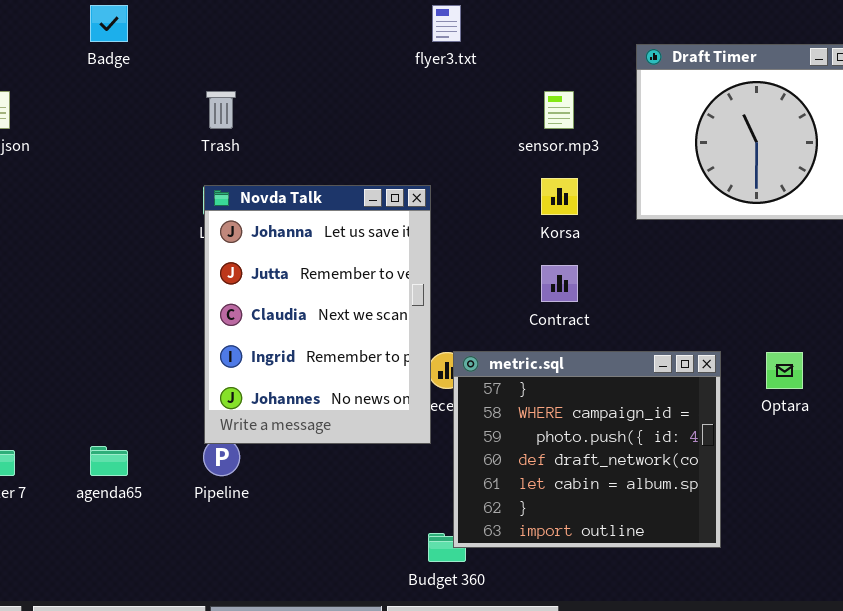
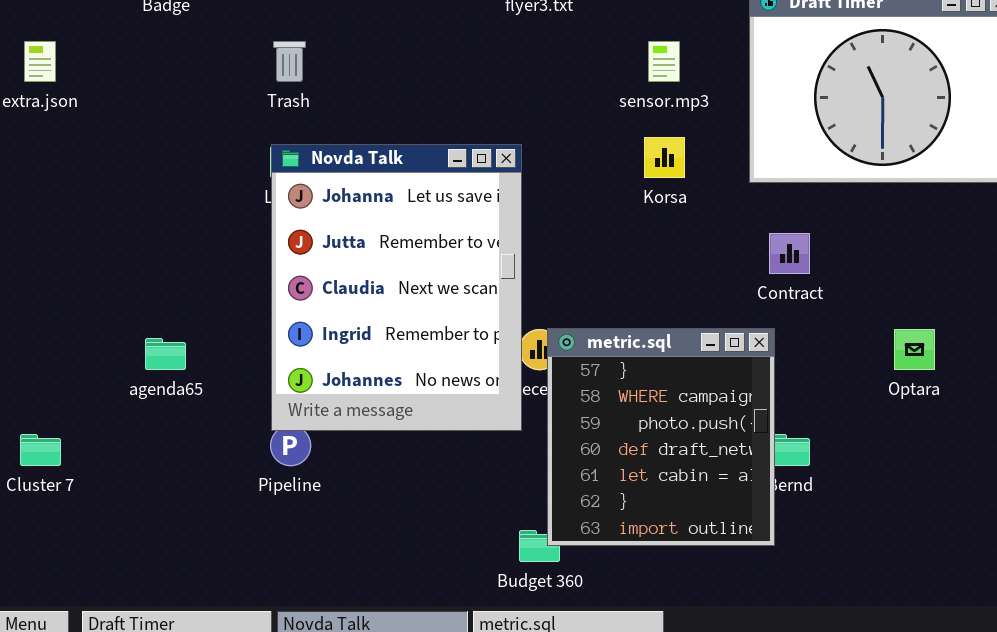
Contract: [541,265,578,302] -> [769,233,810,274], moved
metric.sql: [453,351,721,548] -> [547,328,775,546], resized
agenda65: [90,446,128,476] -> [145,338,186,370], moved

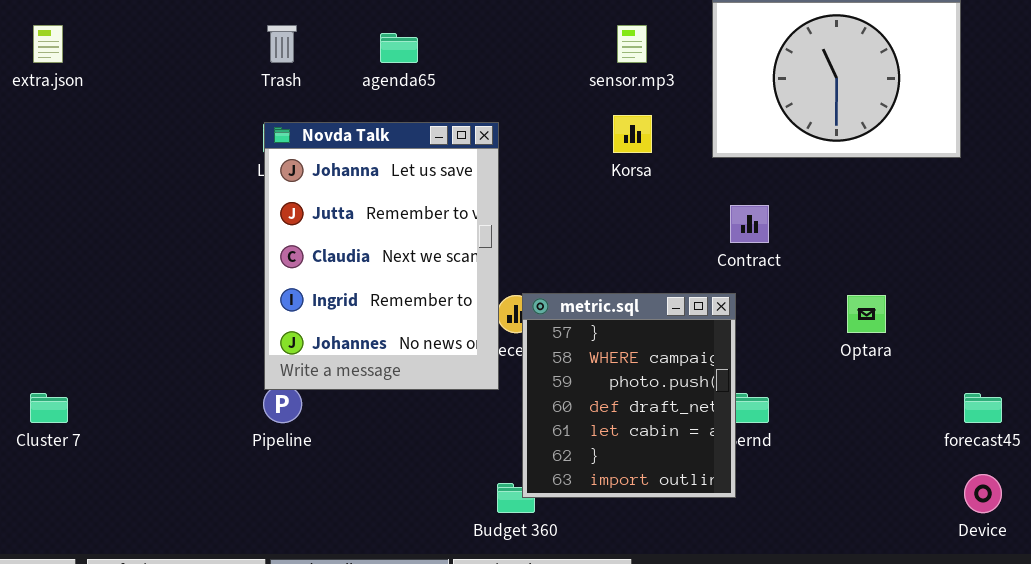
agenda65: [145,338,186,370] -> [380,33,418,63], moved

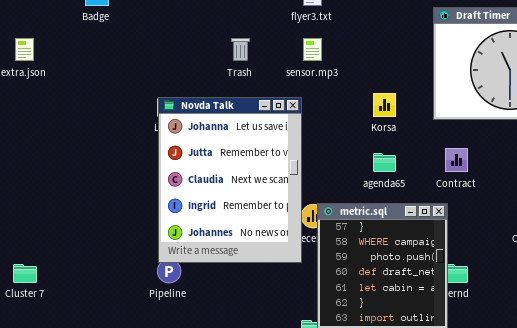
Trash: [267,25,297,63] -> [231,38,250,61], moved
sensor.mp3: [617,25,647,63] -> [303,38,322,61], moved
agenda65: [380,33,418,63] -> [373,153,396,172], moved

